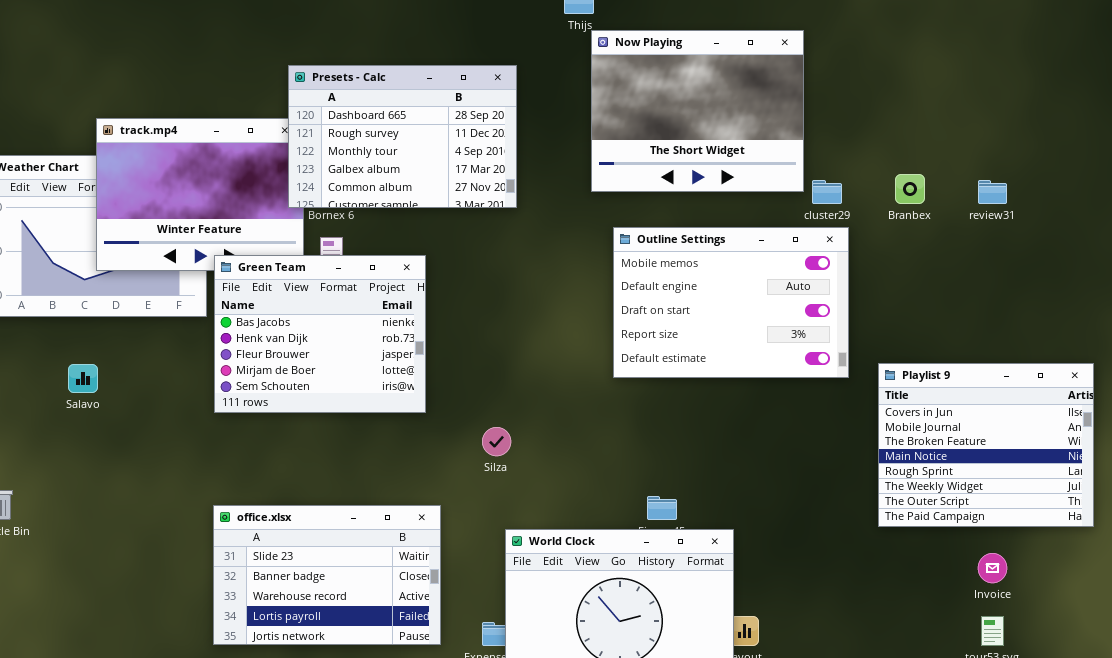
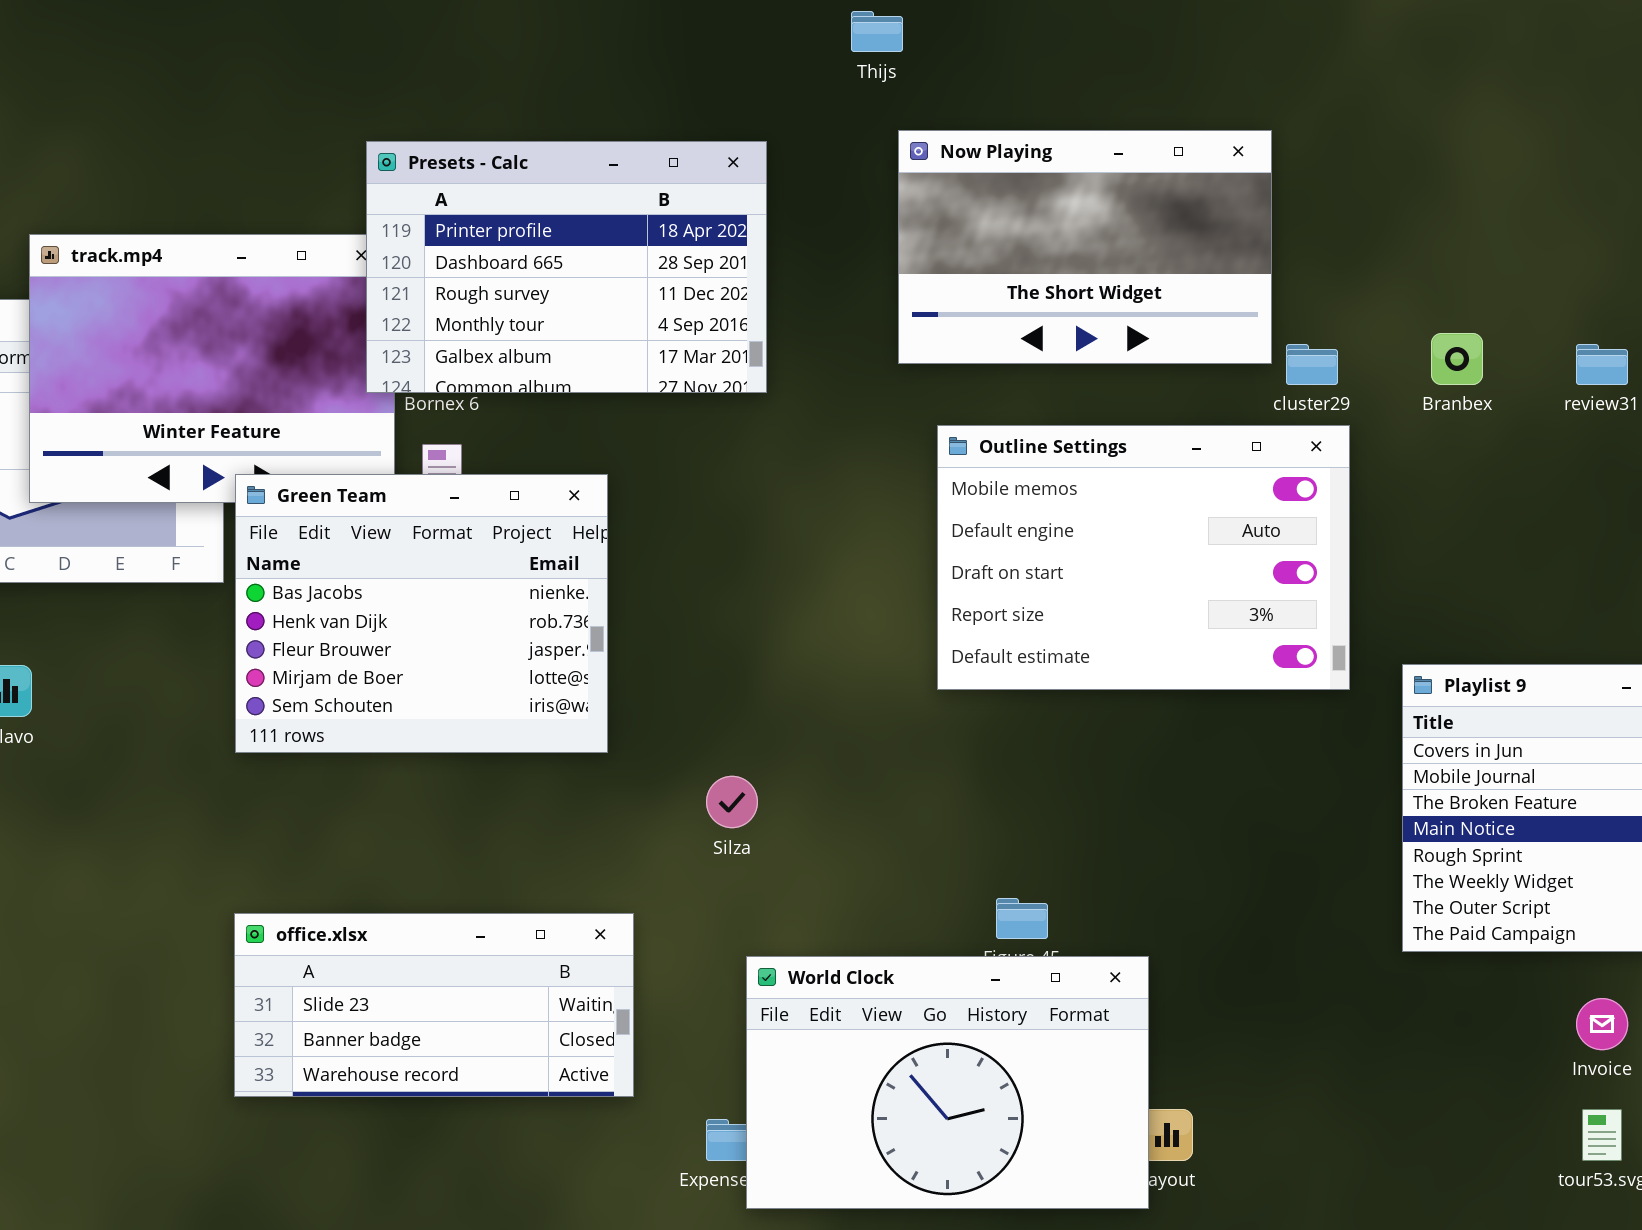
Now Playing: [591,30,804,192] -> [898,130,1272,364], resized
Presets - Calc: [288,65,517,208] -> [366,141,767,393], scrolled up 1 row
office.xlsx: [213,505,441,645] -> [234,913,634,1097], resized

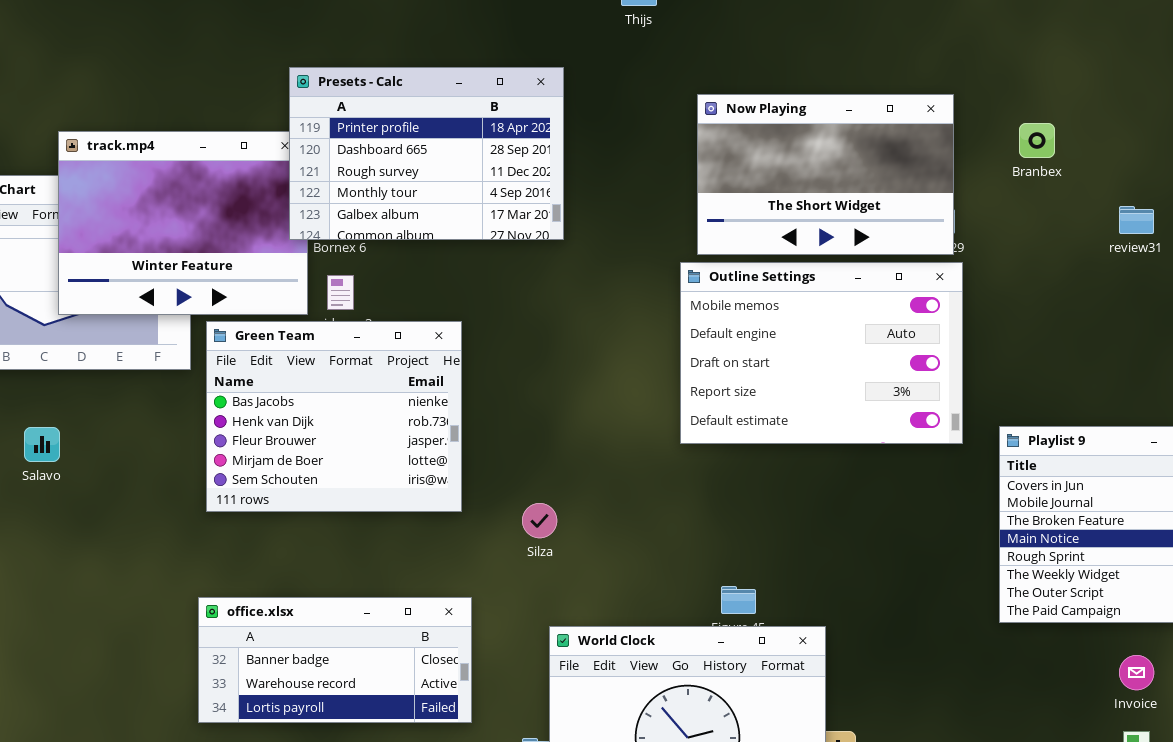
Now Playing: [898,130,1272,364] -> [697,94,954,255], moved
Branbex: [1431,333,1483,385] -> [1019,123,1055,158], moved
Green Team: [235,474,608,753] -> [206,321,462,512], moved
office.xlsx: [234,913,634,1097] -> [198,597,472,723], scrolled down 1 row

